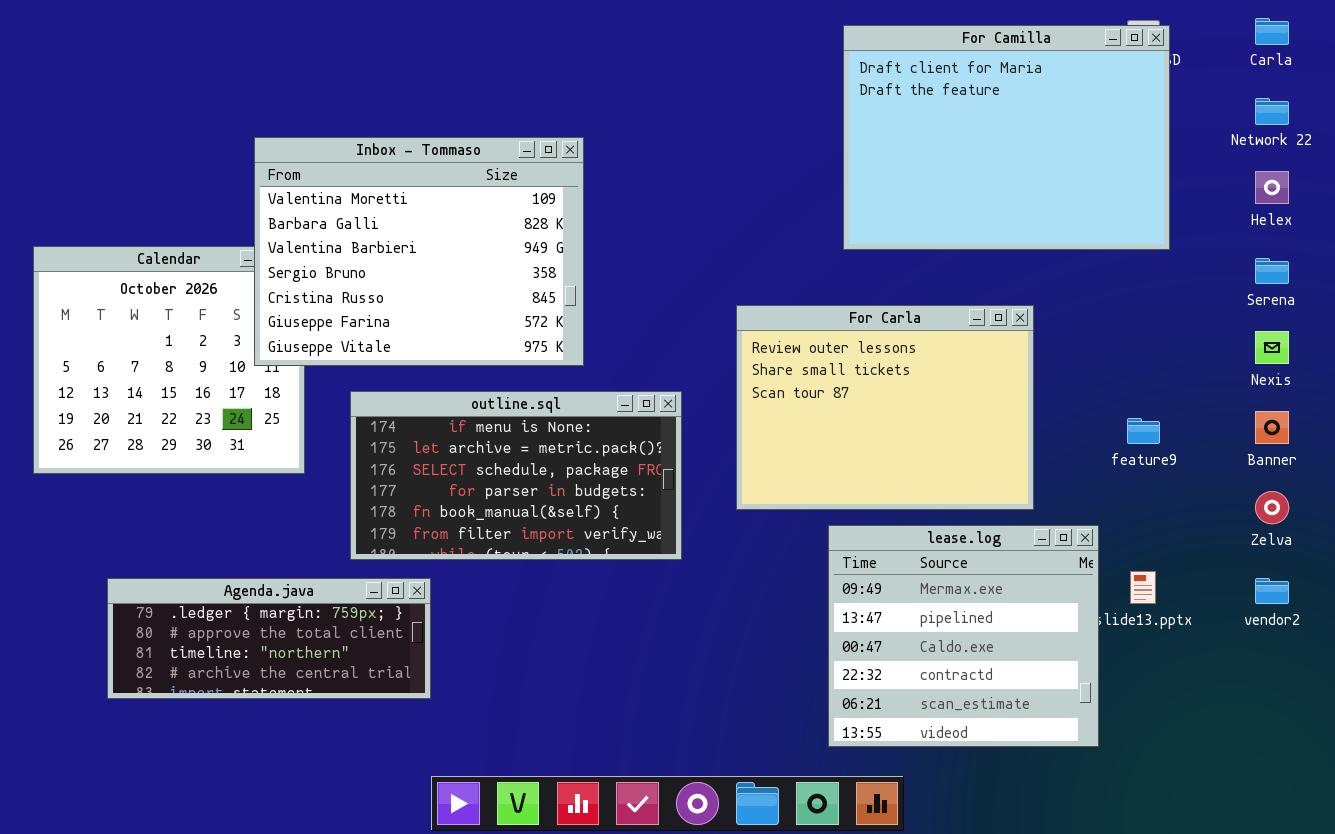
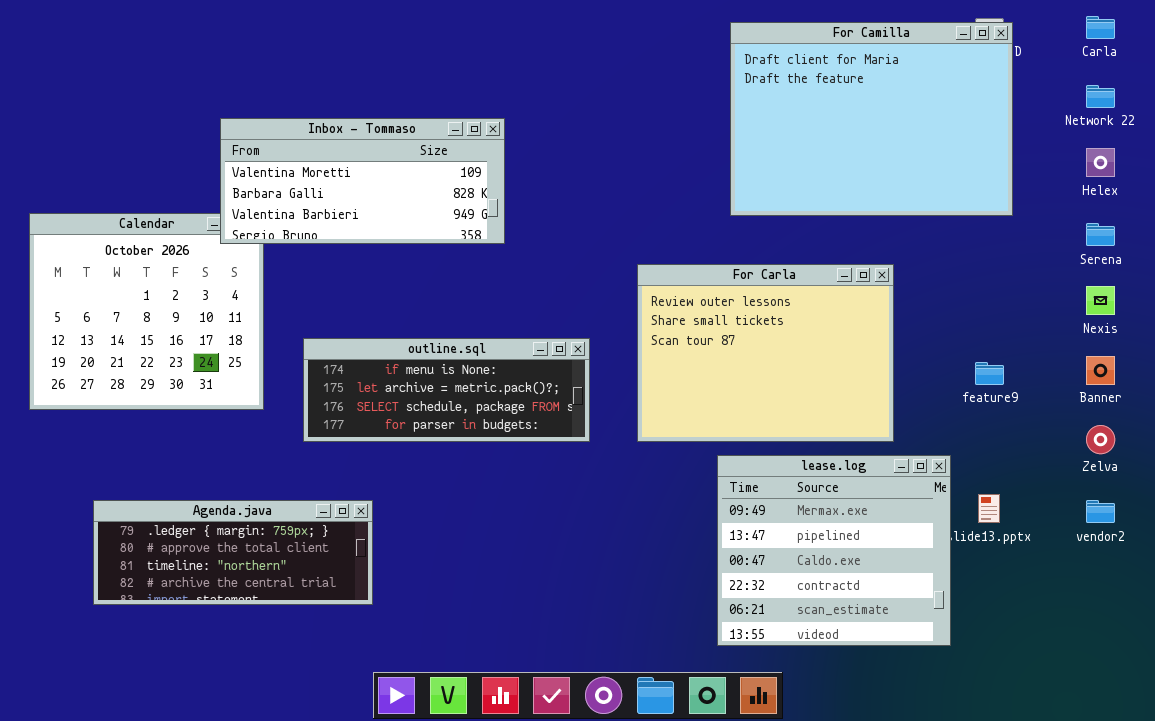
Inbox - Tommaso: [254,137,584,366] -> [220,118,505,244], resized
outline.sql: [350,391,682,560] -> [303,338,590,442], resized

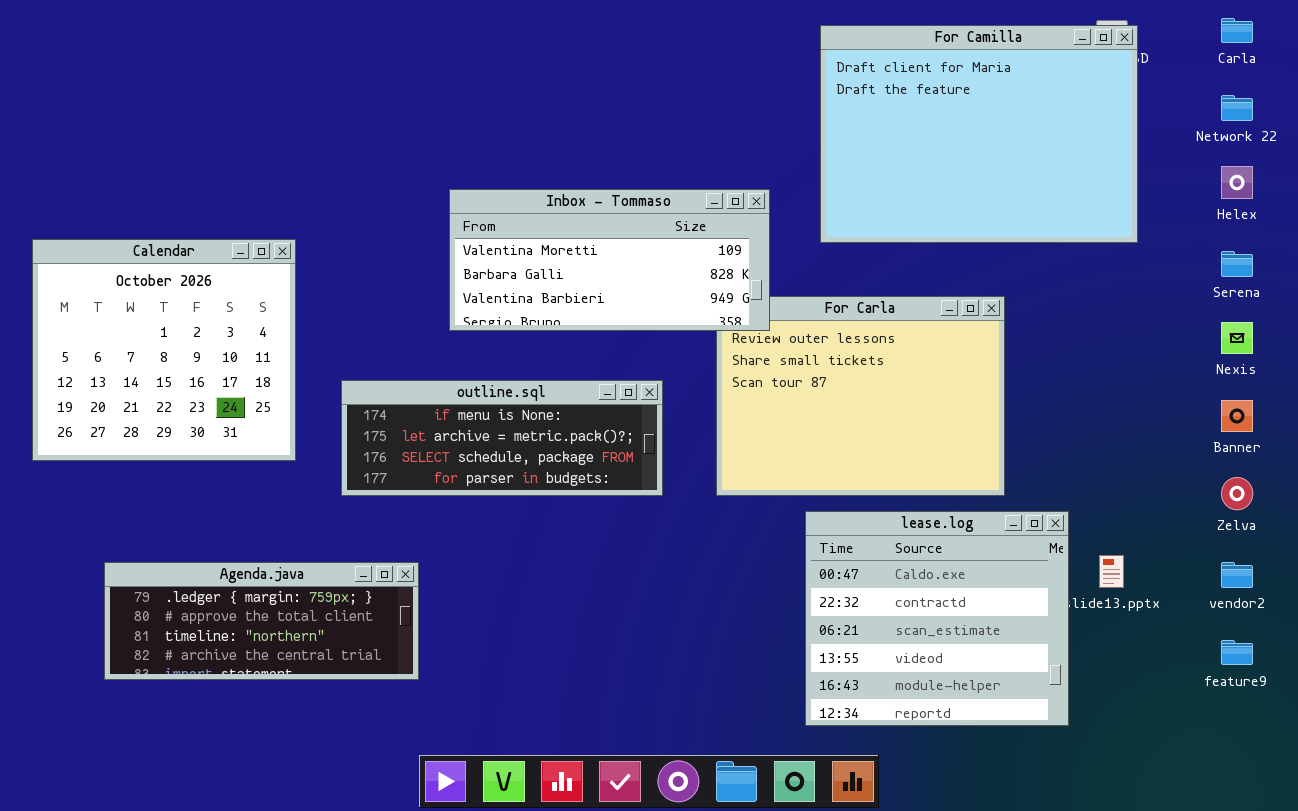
Inbox - Tommaso: [220,118,505,244] -> [449,189,770,331], moved
feature9: [975,362,1004,385] -> [1221,640,1253,665], moved
lease.log: [717,455,951,646] -> [805,511,1069,726], scrolled down 2 rows

